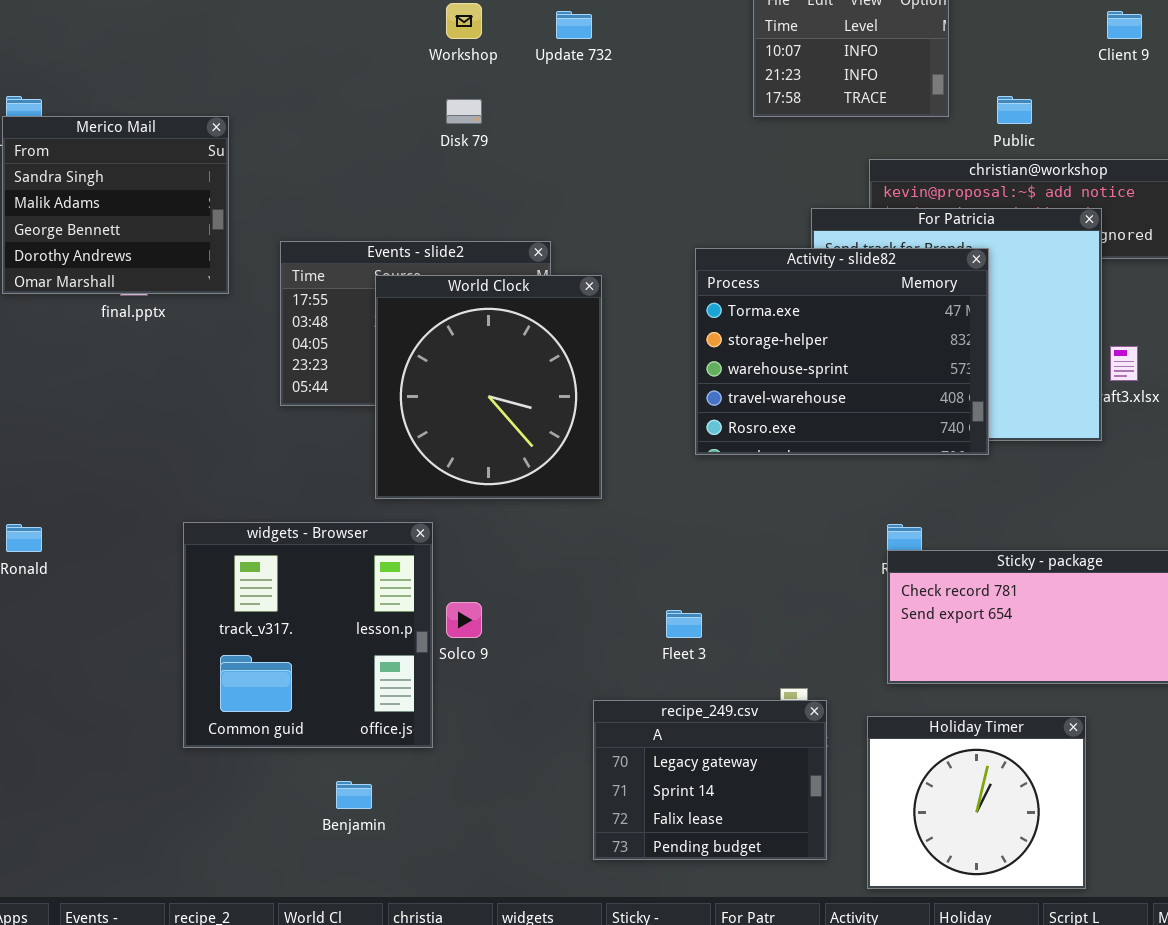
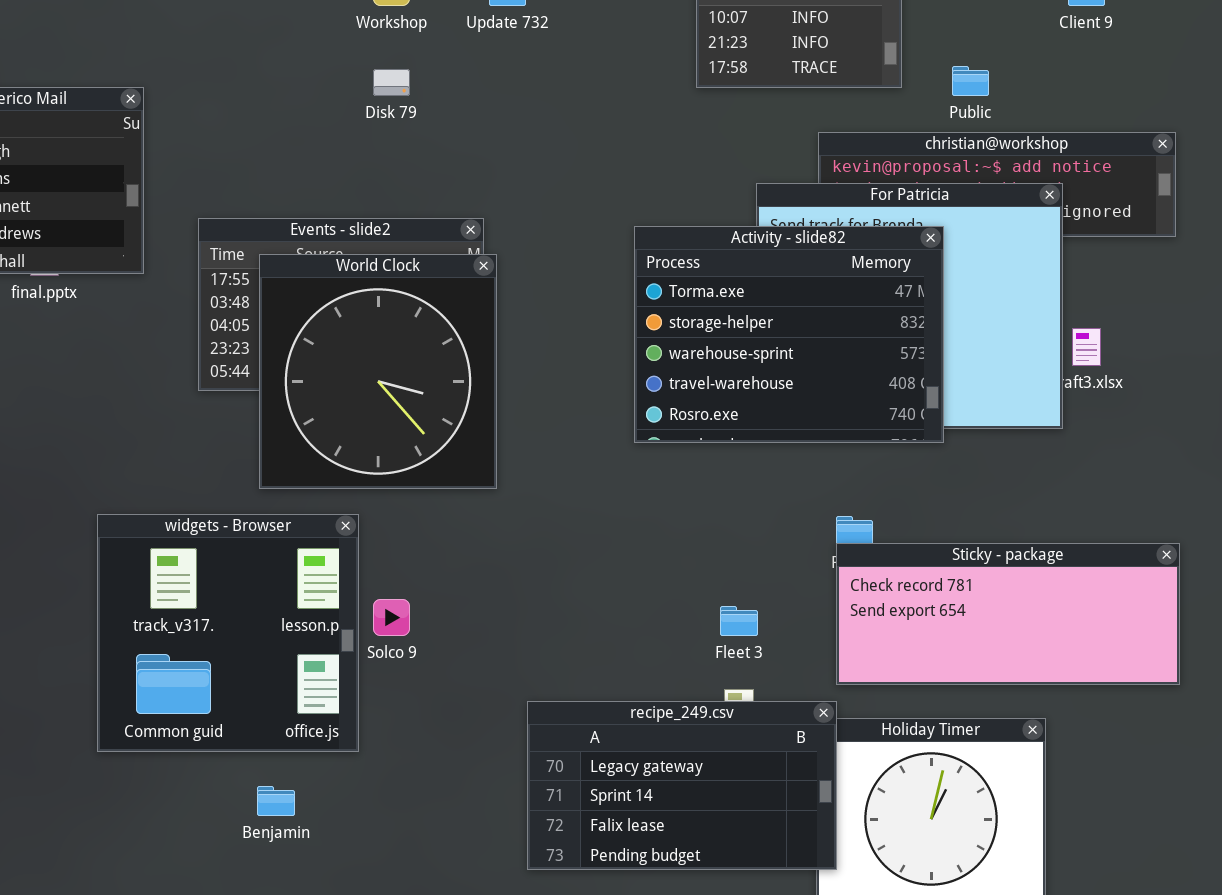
World Clock: [375,275,602,499] -> [259,254,497,489], moved
Fleet 3: [666,610,702,638] -> [720,606,758,636], moved
recipe_249.csv: [593,700,827,860] -> [527,701,837,870], resized

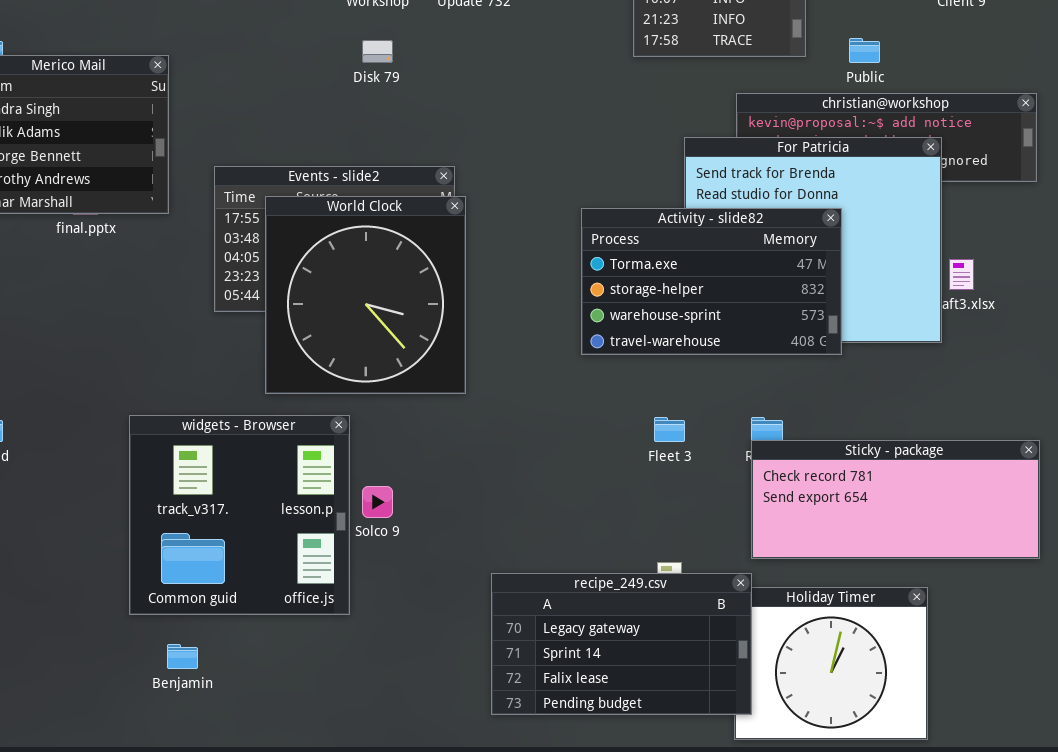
Activity - slide82: [634,226,944,443] -> [581,208,842,355], resized
Fleet 3: [720,606,758,636] -> [654,417,685,442], moved
Benjamin: [257,786,295,816] -> [167,644,198,669], moved

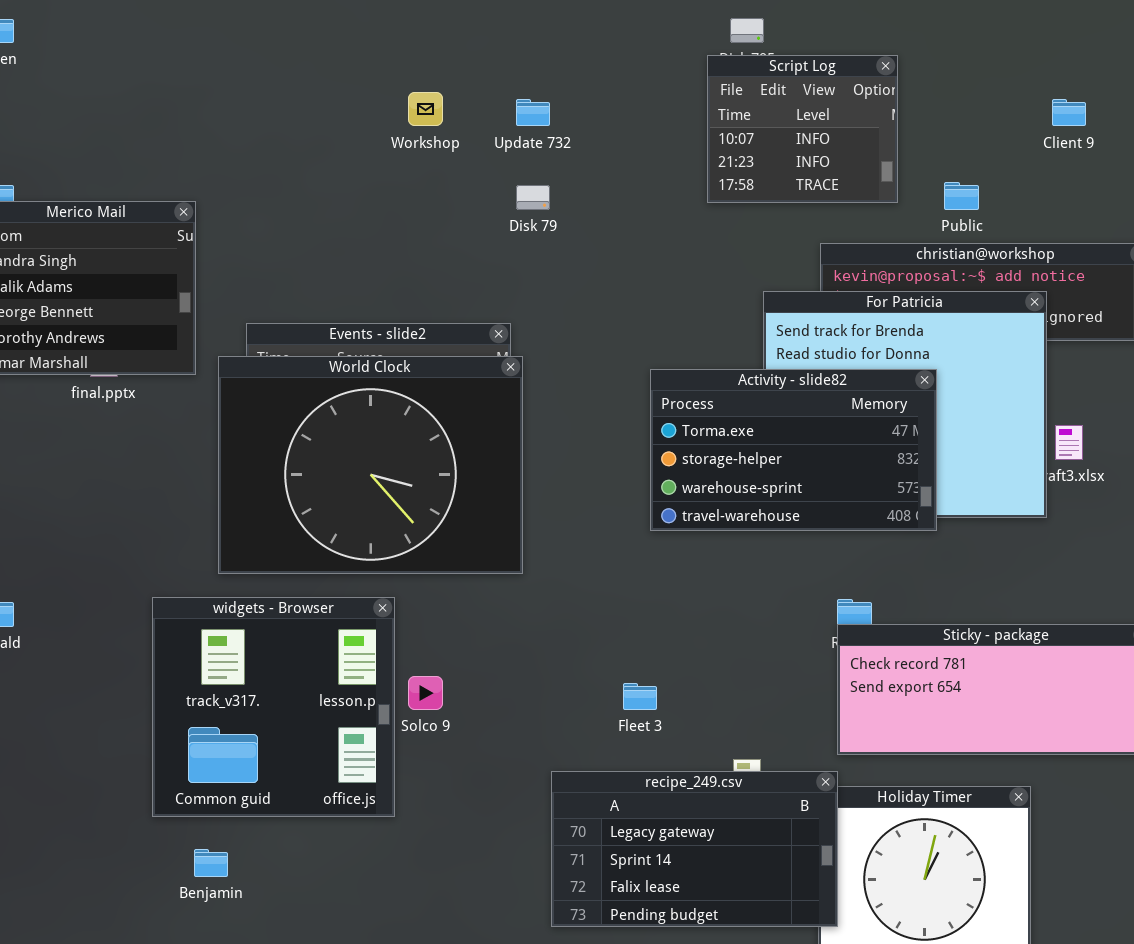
Disk 79: [362,40,393,63] -> [516,185,550,210], moved
World Clock: [265,196,466,394] -> [218,356,523,574], resized
Fleet 3: [654,417,685,442] -> [623,683,657,710], moved

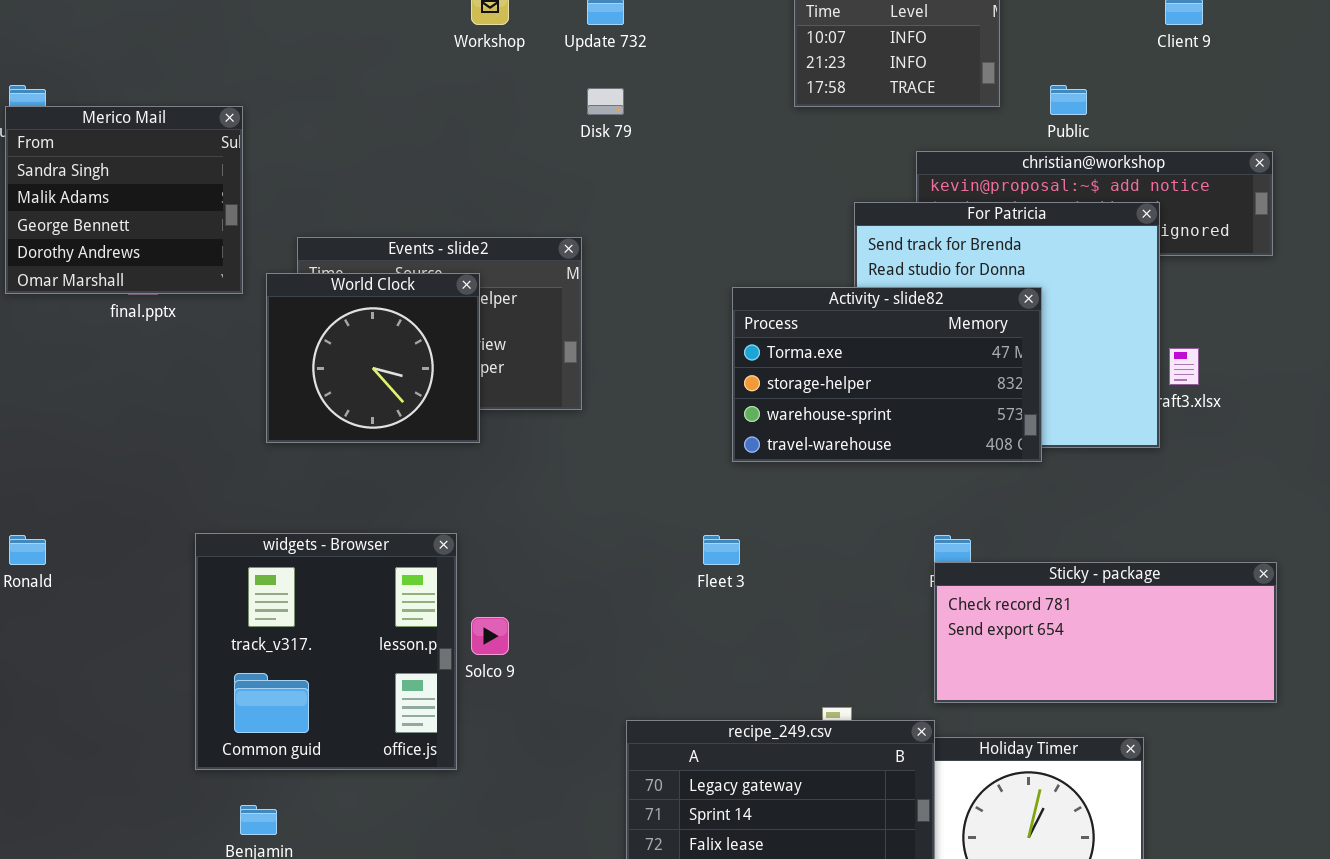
World Clock: [218,356,523,574] -> [266,273,480,443], resized
Fleet 3: [623,683,657,710] -> [703,535,740,565], moved

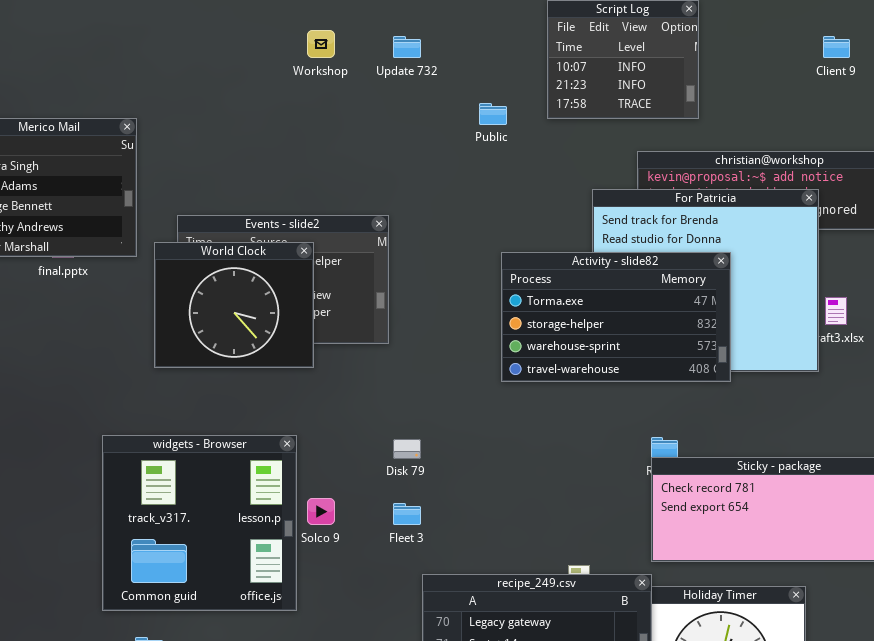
Public: [1050,85,1087,115] -> [479,103,507,125], moved
Disk 79: [587,88,624,115] -> [393,439,421,459], moved
Fleet 3: [703,535,740,565] -> [393,503,421,525], moved

